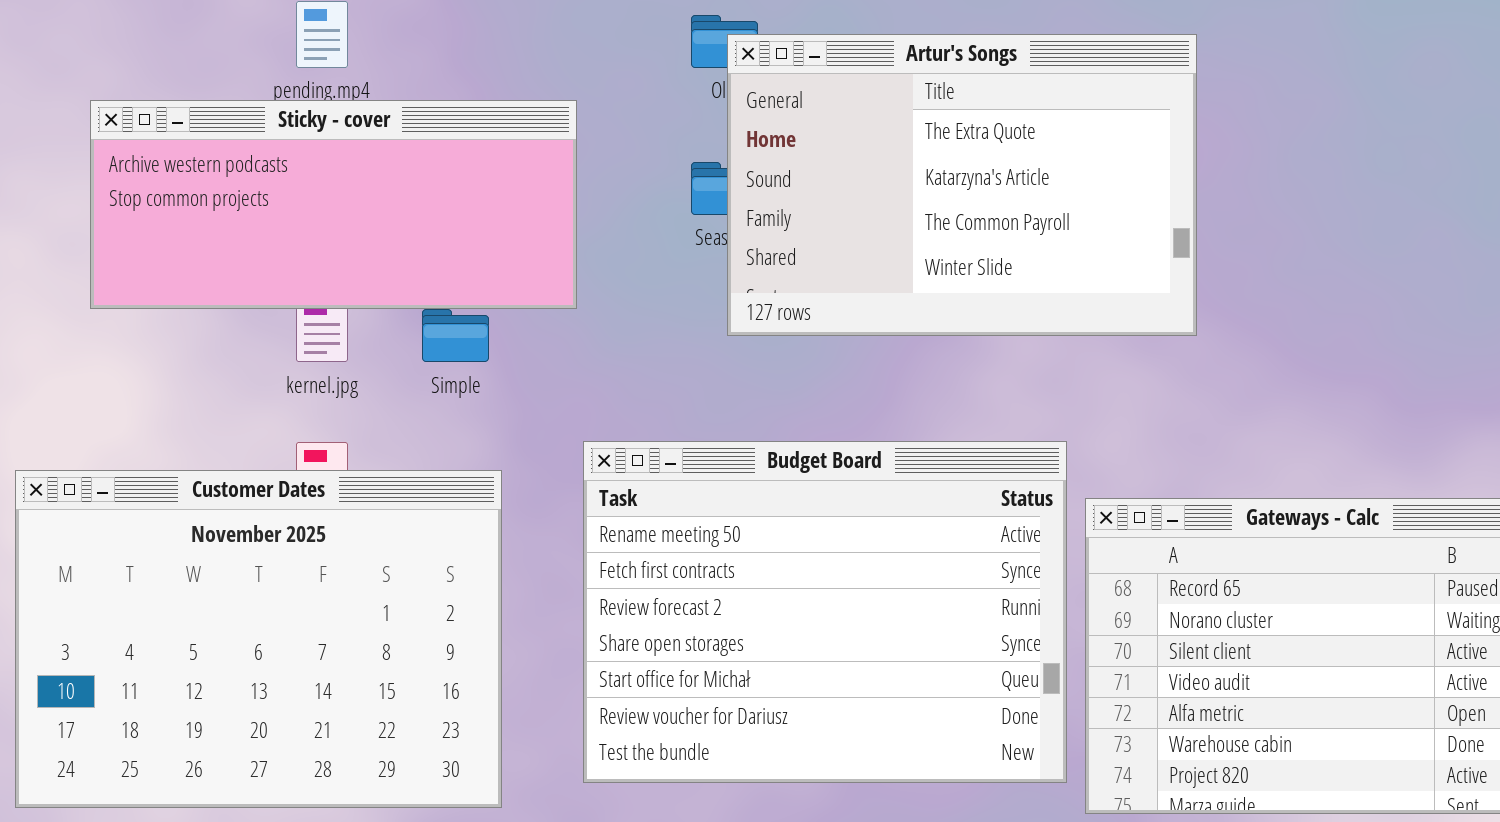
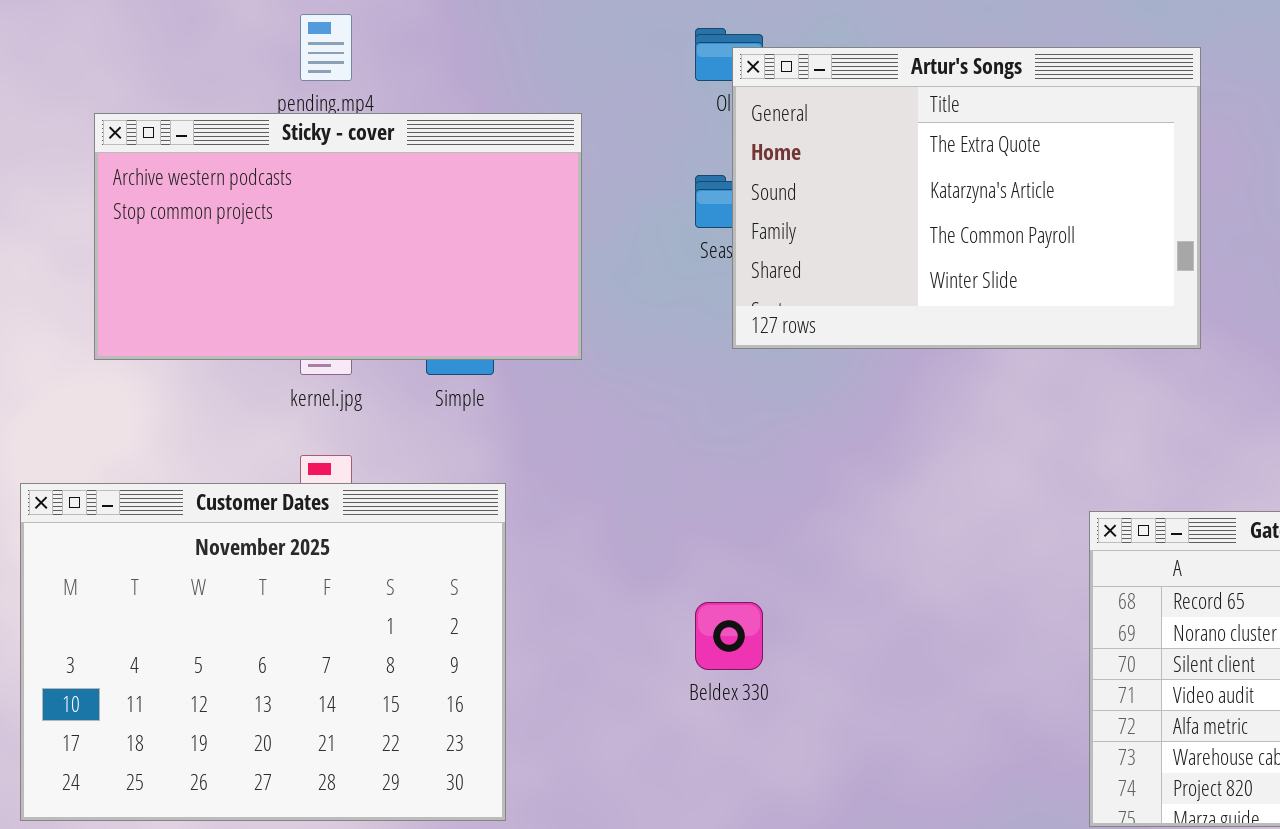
Sticky - cover: [90,100,577,309] -> [94,113,582,360], resized
Budget Board: [583,441,1067,783] -> none, closed

